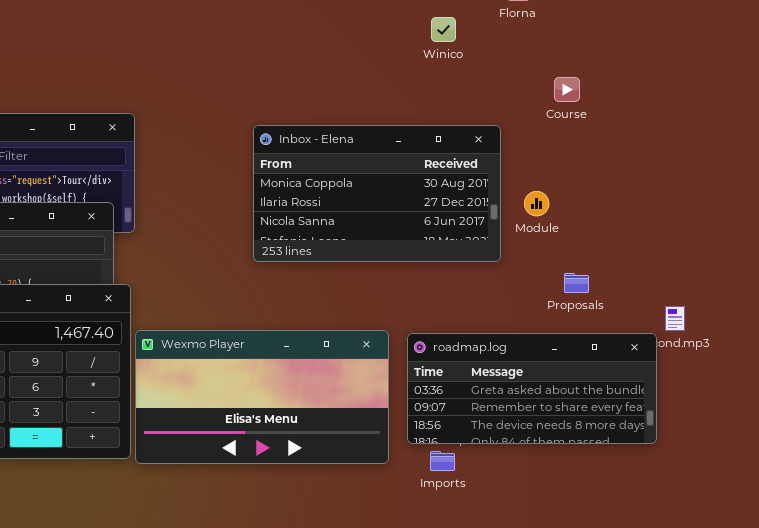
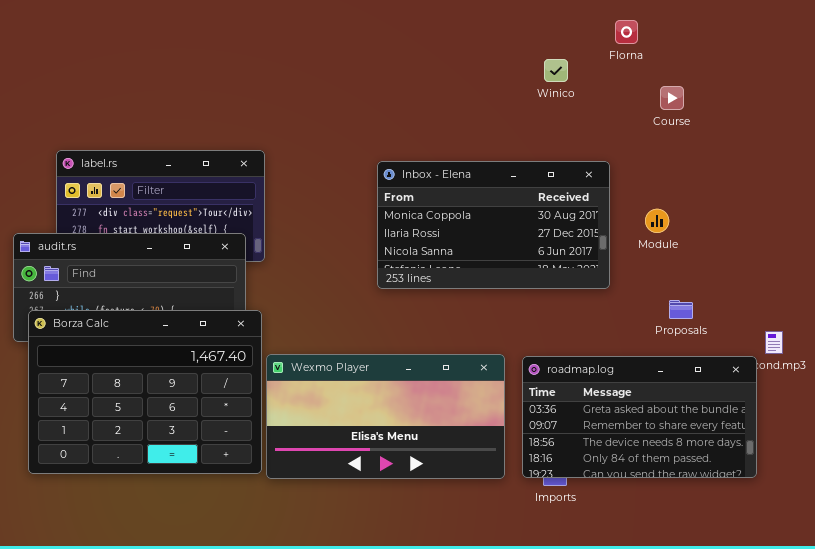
Course: [554,77,580,102] -> [660,86,684,110], moved
Module: [524,191,549,216] -> [645,209,669,233], moved
roadmap.log: [407,333,657,444] -> [522,356,757,478], resized

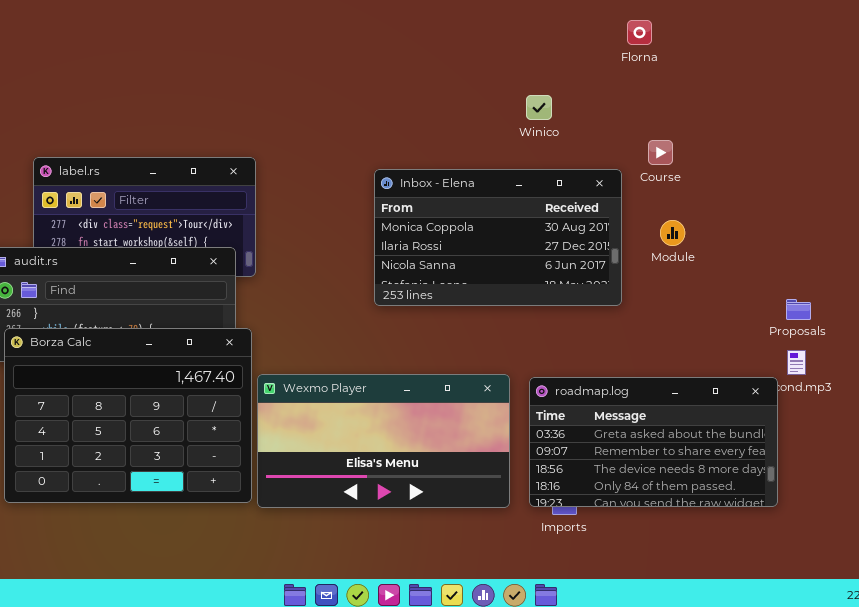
Winico: [544,59,568,82] -> [526,95,552,120], moved
Course: [660,86,684,110] -> [648,140,673,165], moved
Proposals: [669,300,693,319] -> [786,299,811,320], moved

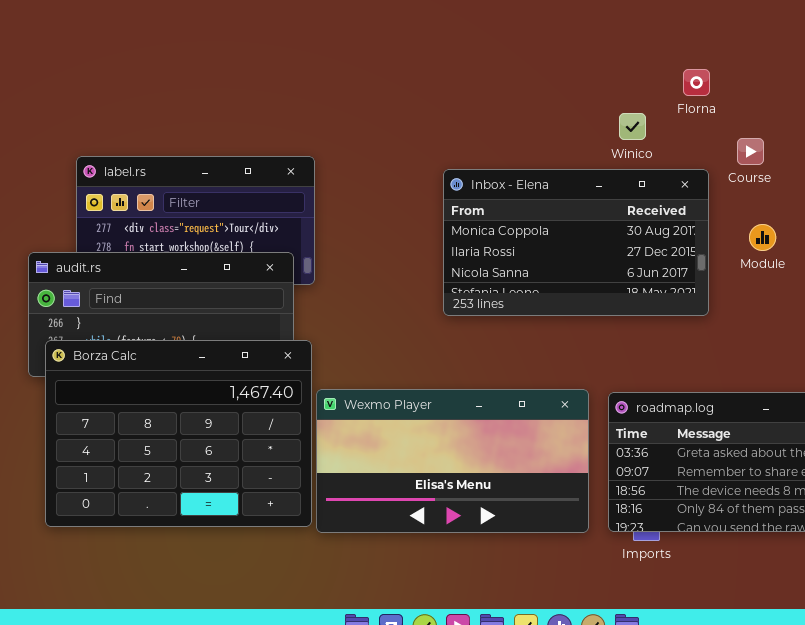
Florna: [627,20,652,45] -> [683,69,710,96], moved
Winico: [526,95,552,120] -> [619,113,646,140], moved

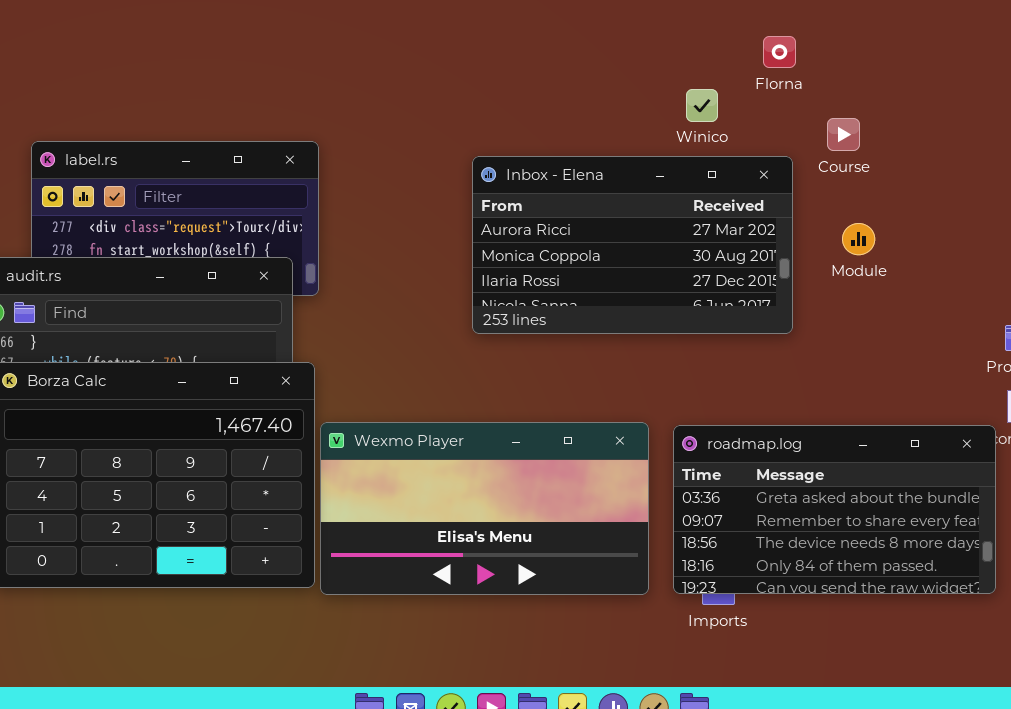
Inbox - Elena: [443,169,709,316] -> [472,156,793,334], scrolled up 1 row

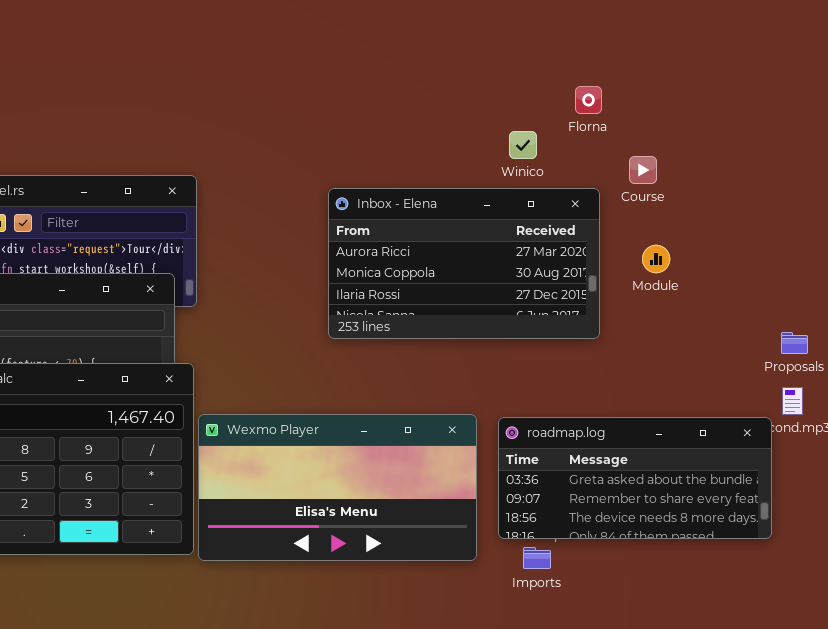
roadmap.log: [673,425,996,594] -> [498,417,772,539], resized

